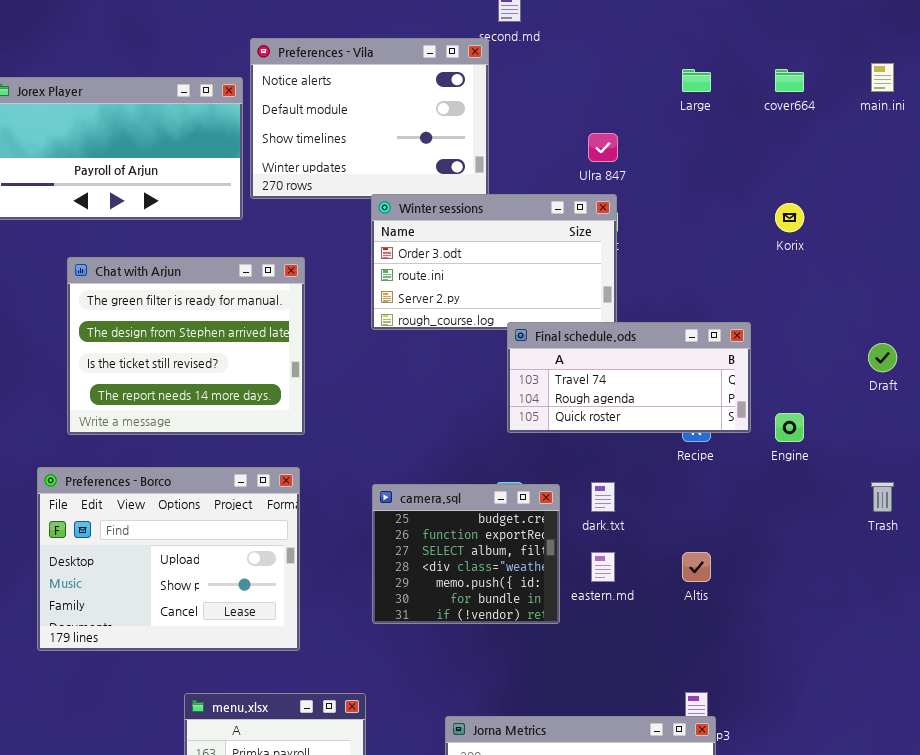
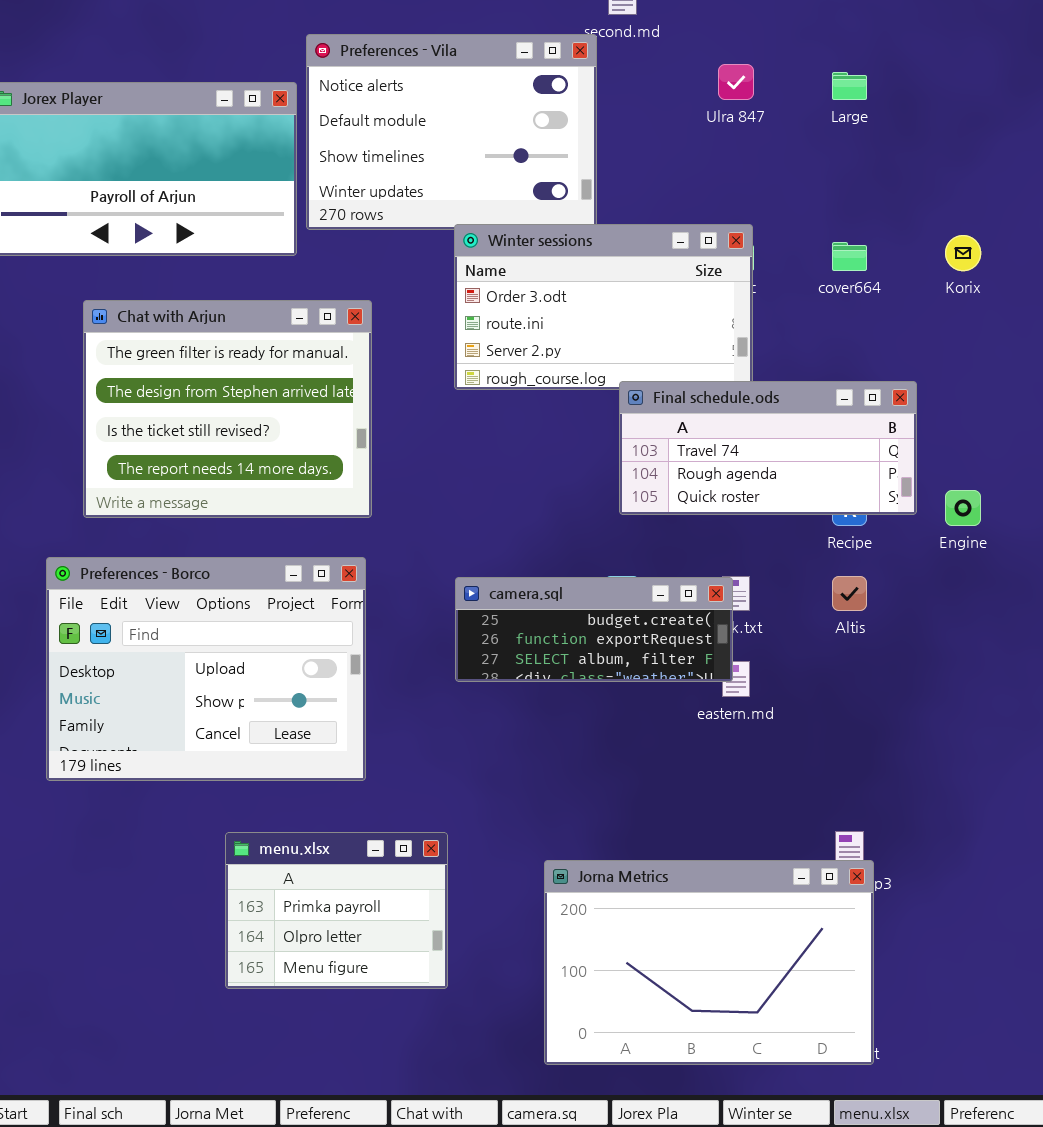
cover664: [775,69,804,92] -> [832,242,867,271], moved
Ulra 847: [588,133,618,162] -> [718,64,754,100], moved
camera.sql: [372,484,560,624] -> [455,577,733,682], resized
Altis: [682,552,711,582] -> [832,576,867,611], moved

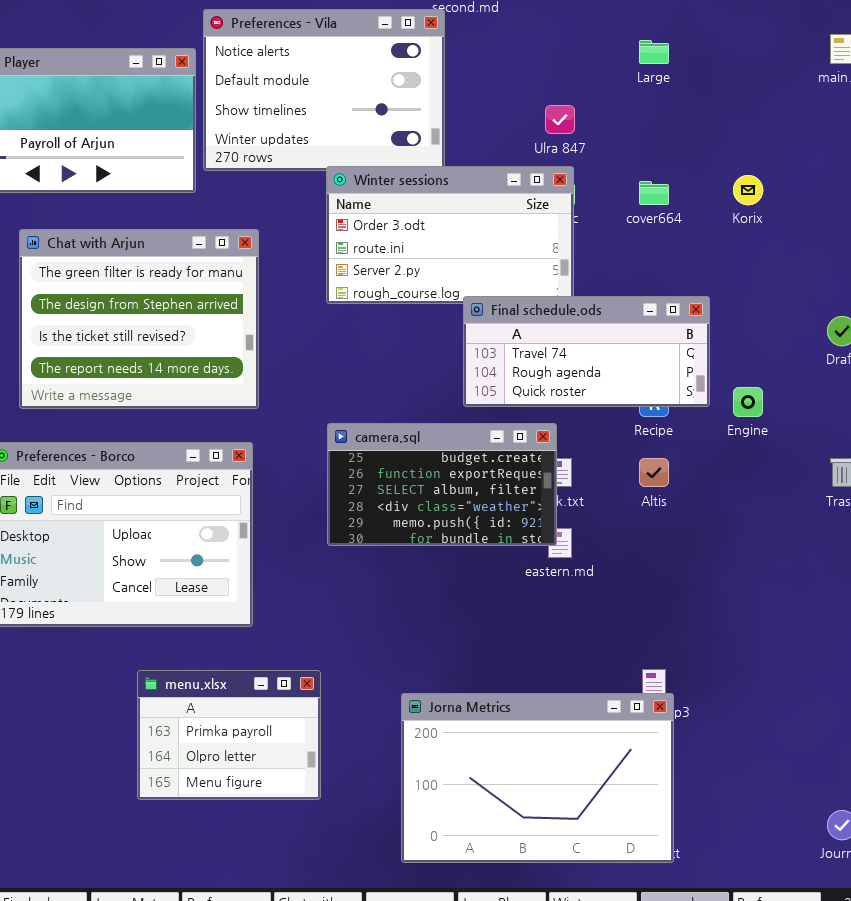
Ulra 847: [718,64,754,100] -> [545,105,575,134], moved
camera.sql: [455,577,733,682] -> [327,423,557,546], resized

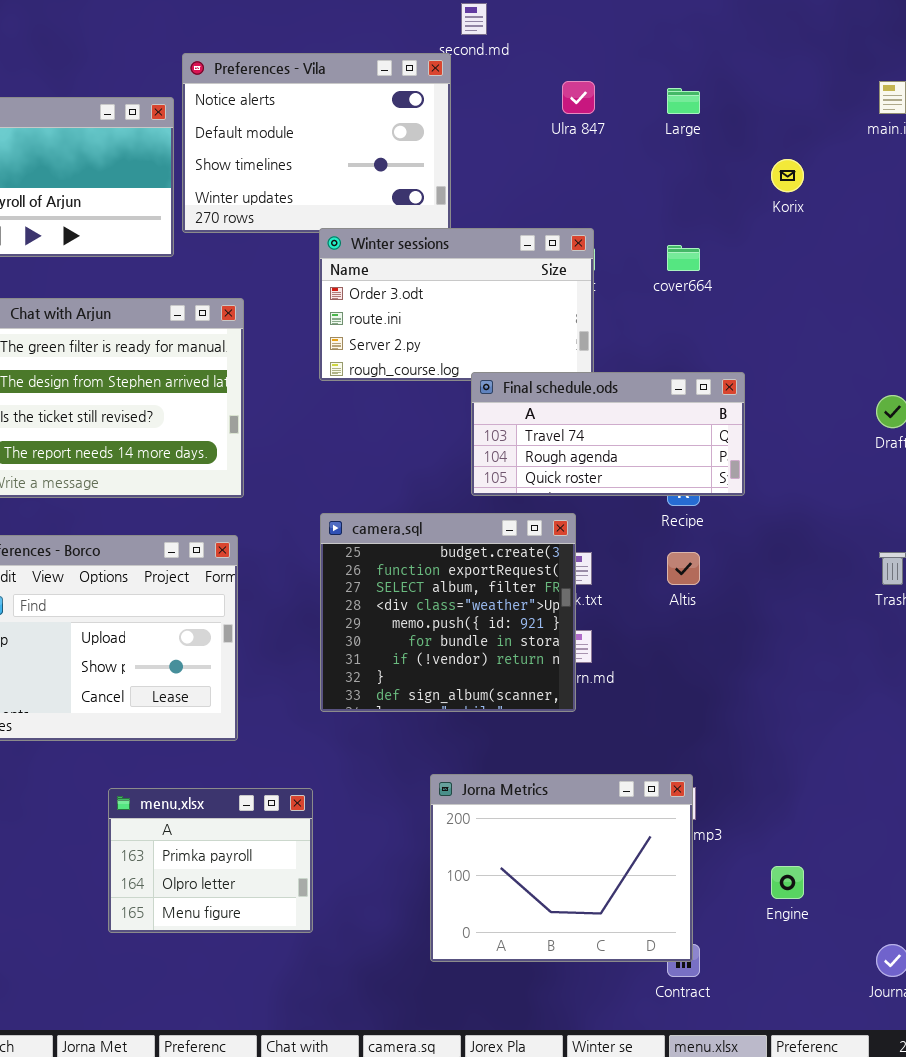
Ulra 847: [545,105,575,134] -> [562,81,595,114], moved
Korix: [733,175,763,205] -> [771,159,804,192], moved
Engine: [733,387,763,417] -> [771,866,804,899], moved
camera.sql: [327,423,557,546] -> [320,513,576,712], resized
Jorna Metrics: [401,693,674,863] -> [430,774,693,962], moved, resized

